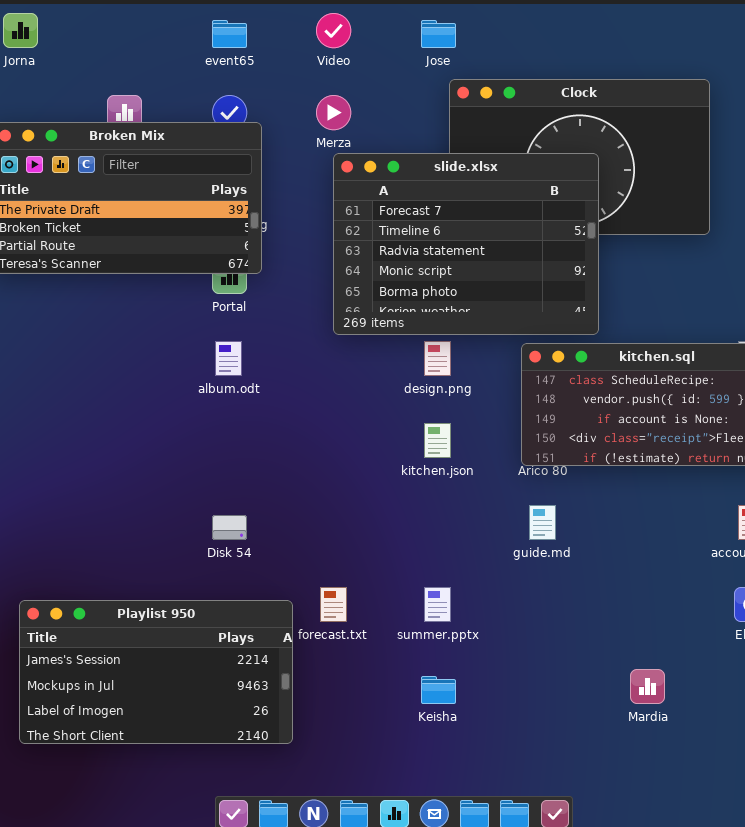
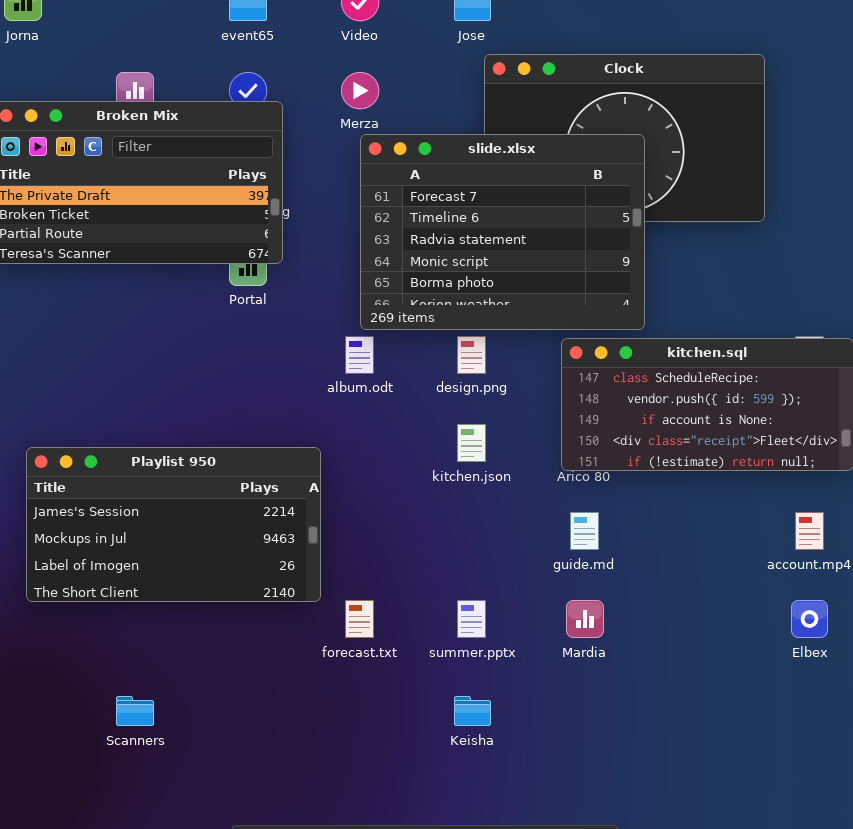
album.odt: [215,341,242,376] -> [345,336,374,374], moved
Playlist 950: [19,600,293,744] -> [26,447,321,602], moved
Mardia: [630,669,665,704] -> [566,600,604,638], moved

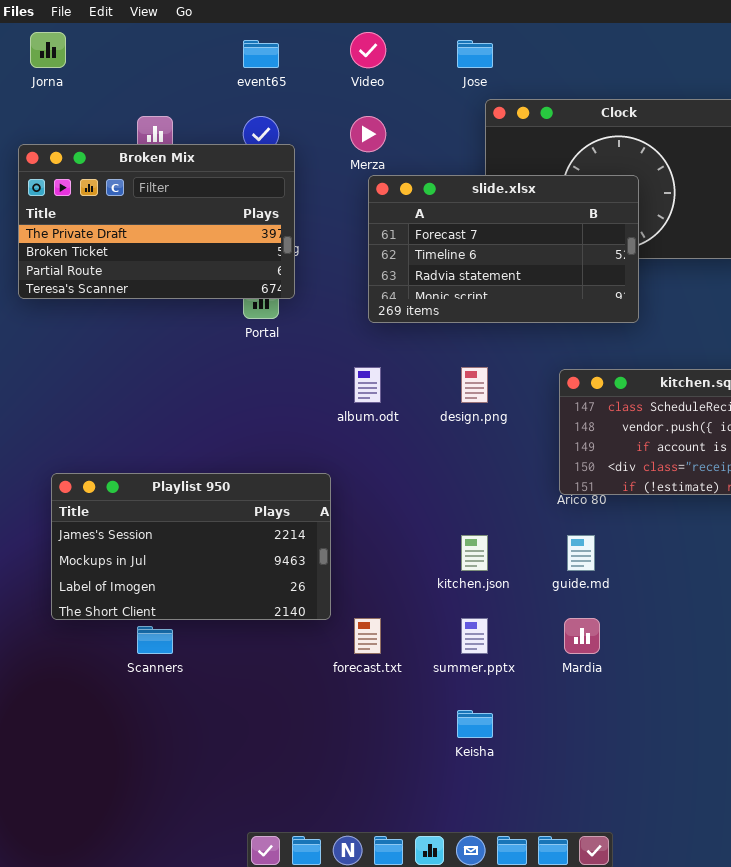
slide.xlsx: [360,134,645,330] -> [368,175,639,323], resized
kitchen.json: [457,424,486,462] -> [461,535,488,571], moved
Scanners: [116,696,154,726] -> [137,626,173,654], moved

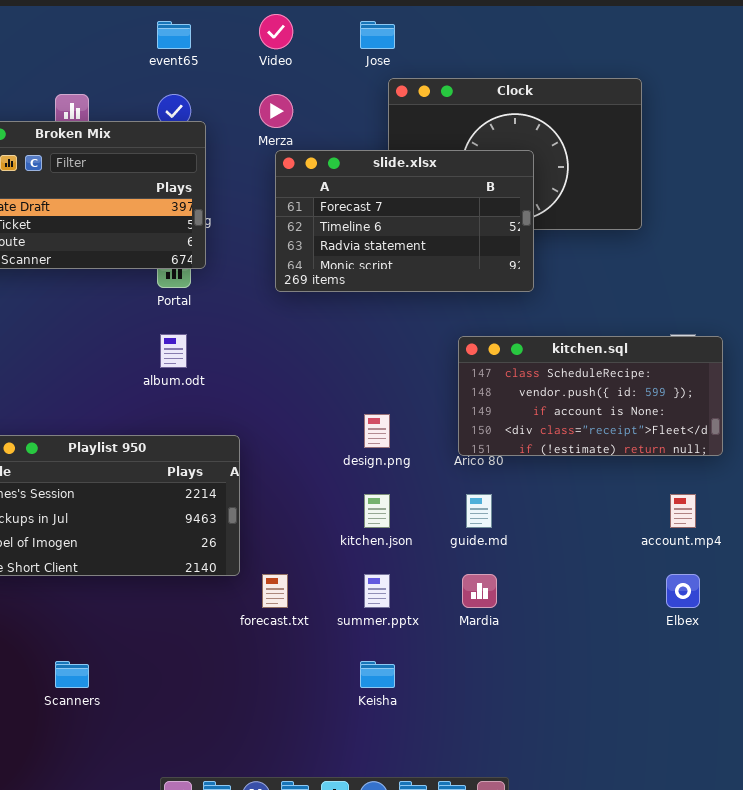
album.odt: [354,367,381,403] -> [160,334,187,368], moved
design.png: [461,367,488,403] -> [364,414,390,448], moved
Scanners: [137,626,173,654] -> [55,661,89,688], moved

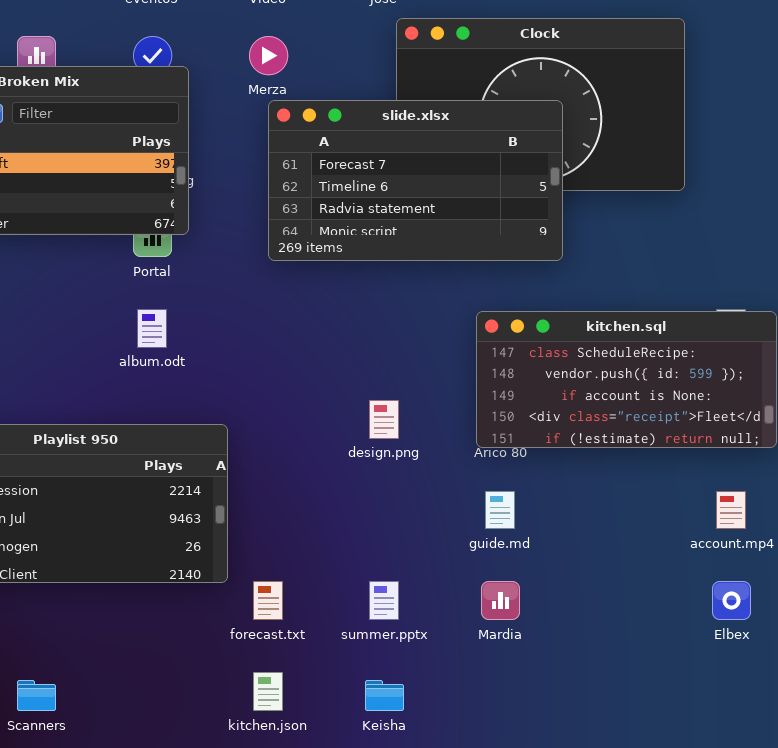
kitchen.json: [364,494,390,528] -> [253,672,283,711], moved

